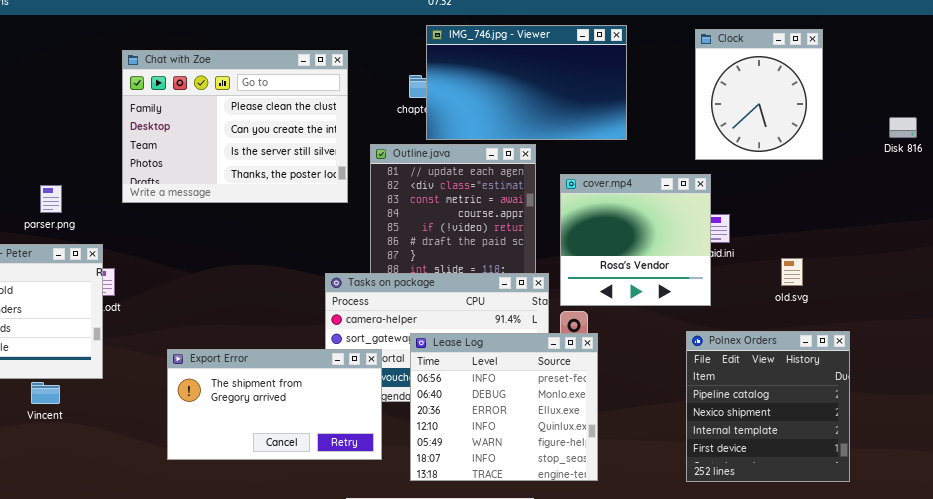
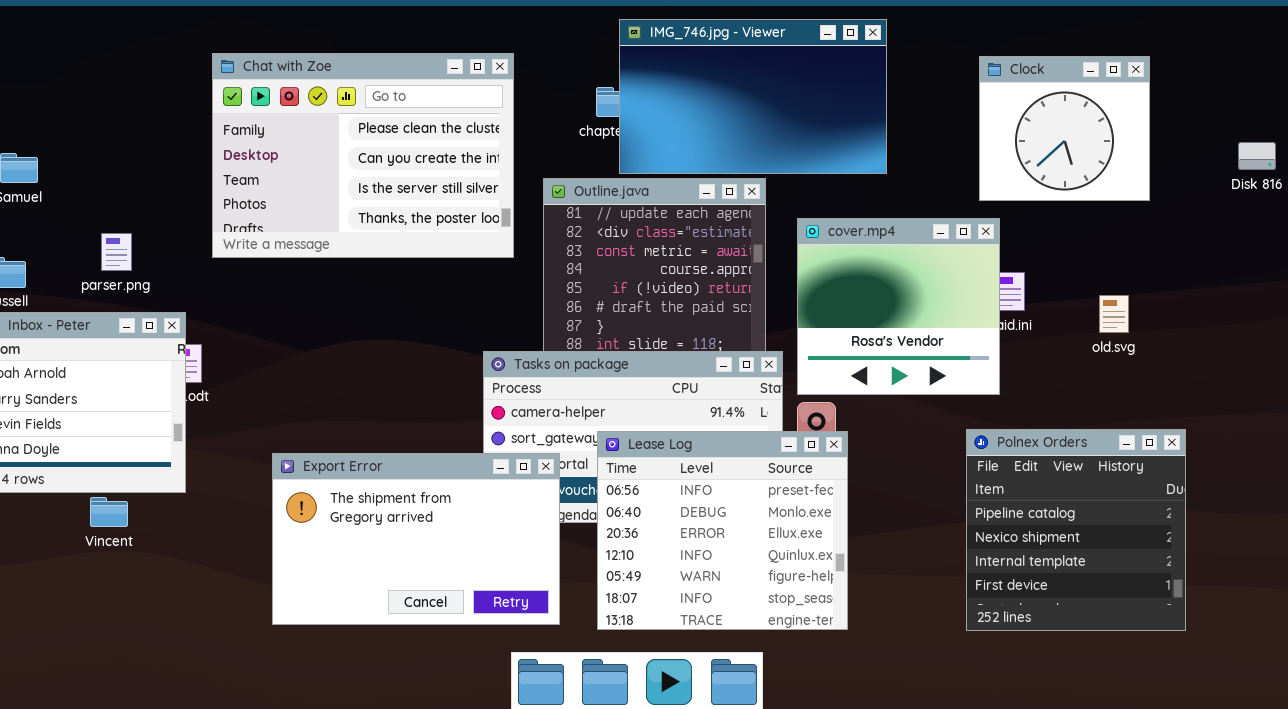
Clock: [695,29,823,160] -> [979,56,1150,201], resized
old.svg: [781,258,803,286] -> [1099,295,1129,333], moved
Export Error: [167,349,382,460] -> [272,453,560,625], resized

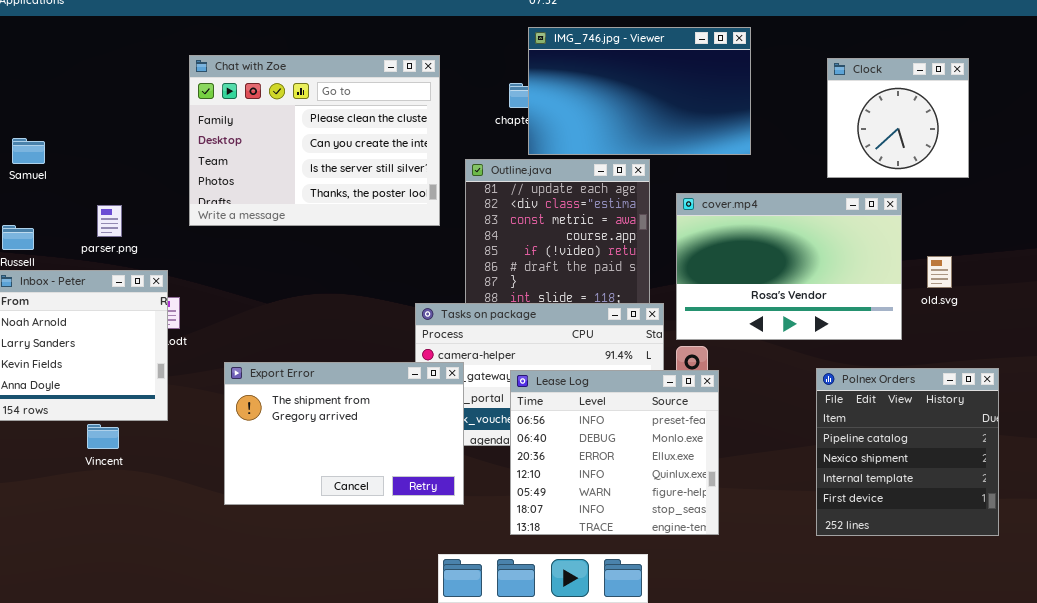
cover.mp4: [797,218,1000,395] -> [676,193,902,340], resized
Export Error: [272,453,560,625] -> [224,362,464,505], moved

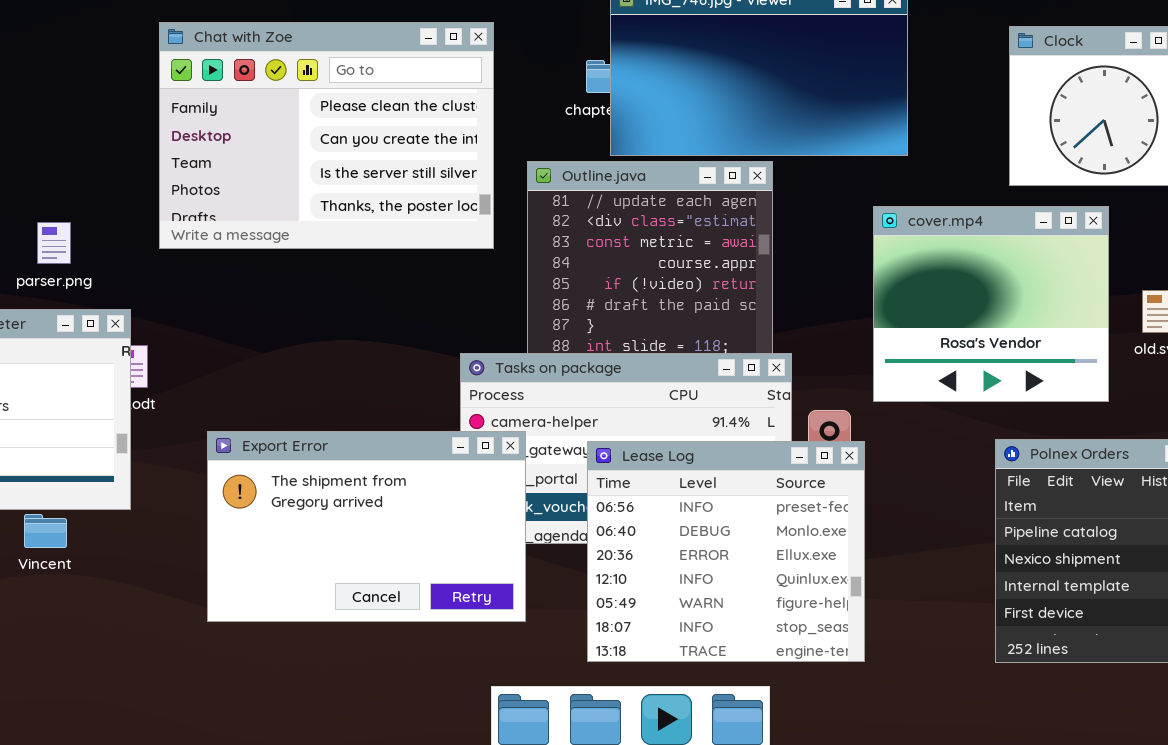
cover.mp4: [676,193,902,340] -> [873,206,1109,402], resized

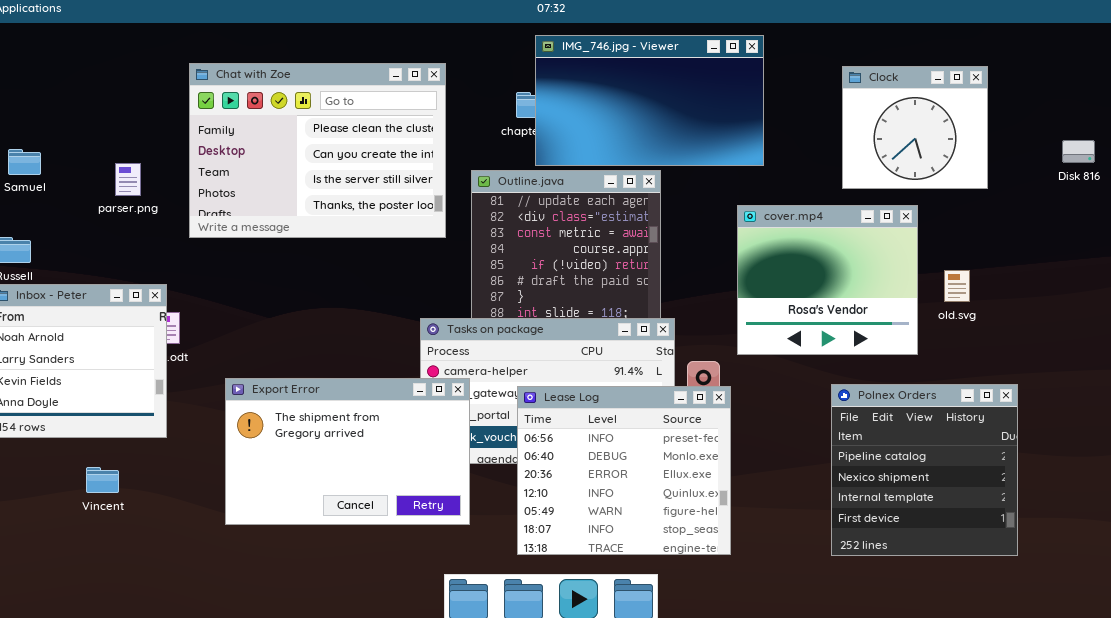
parser.png: [37,222,71,264] -> [115,163,141,196], moved
Vincent: [24,514,67,548] -> [86,467,119,493], moved

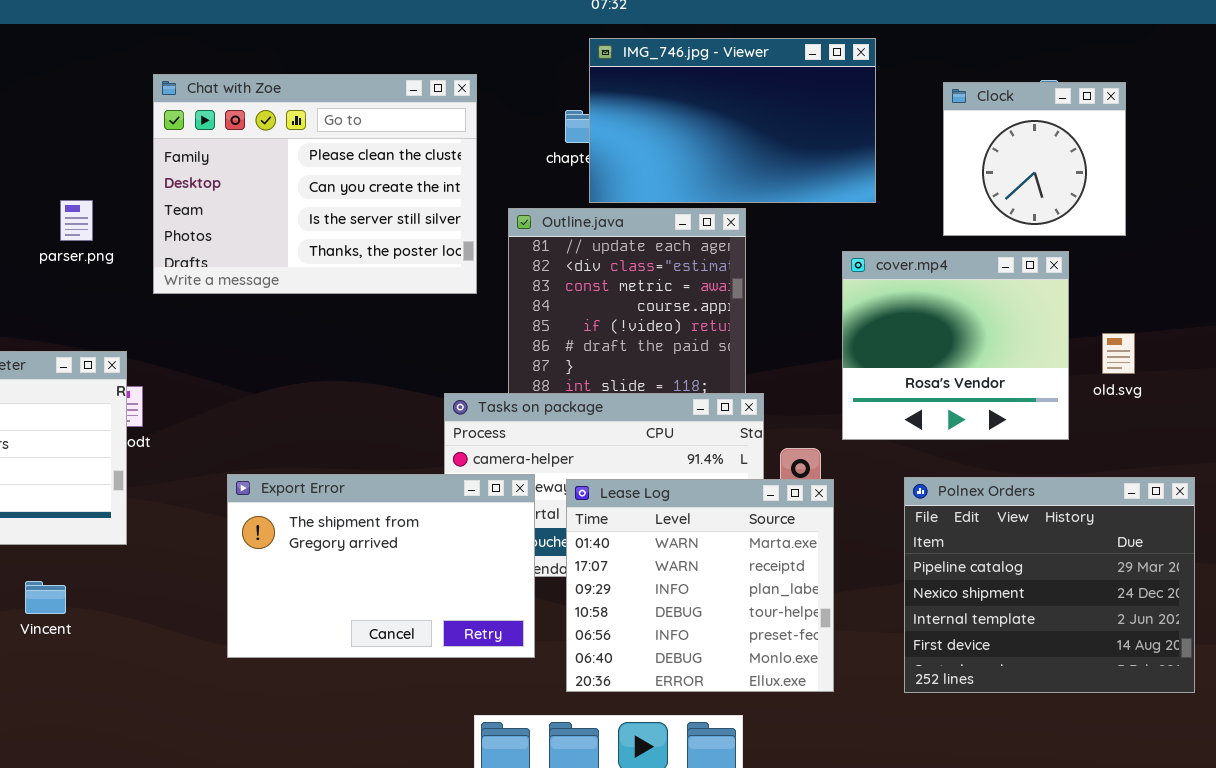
Clock: [842,66,988,189] -> [943,82,1126,236], moved
Export Error: [225,378,470,525] -> [227,474,535,658], moved
Polnex Orders: [831,384,1018,556] -> [904,477,1195,693], resized
Lease Log: [517,386,731,555] -> [566,479,834,692], scrolled up 4 rows

